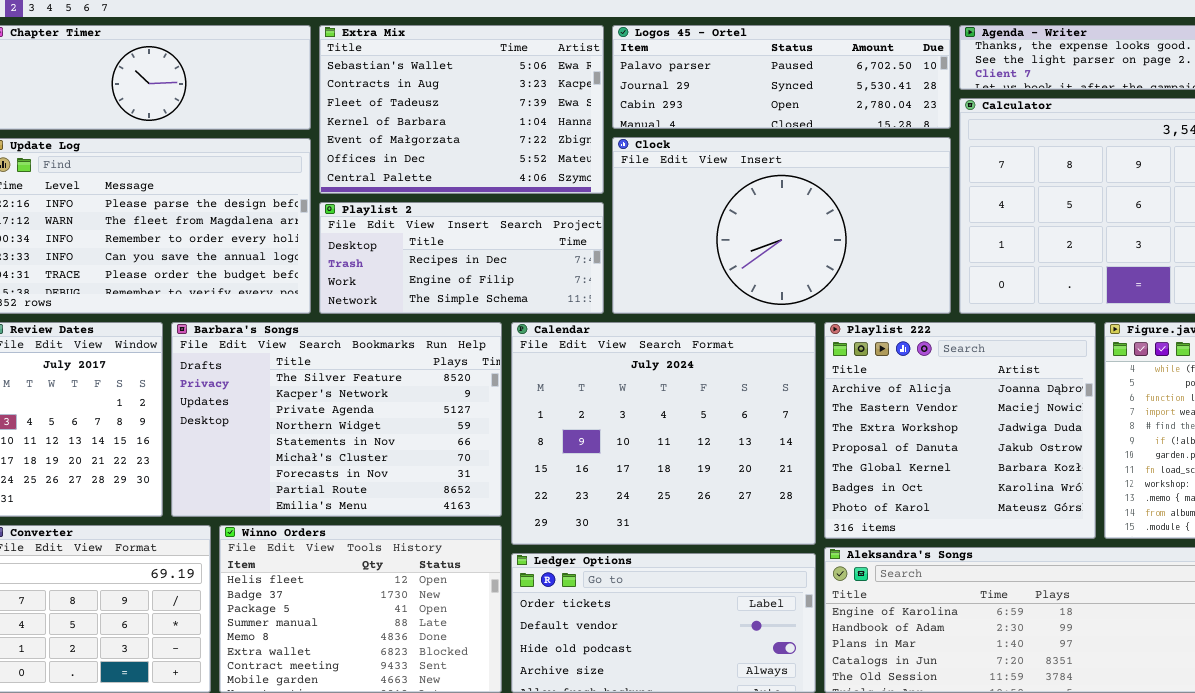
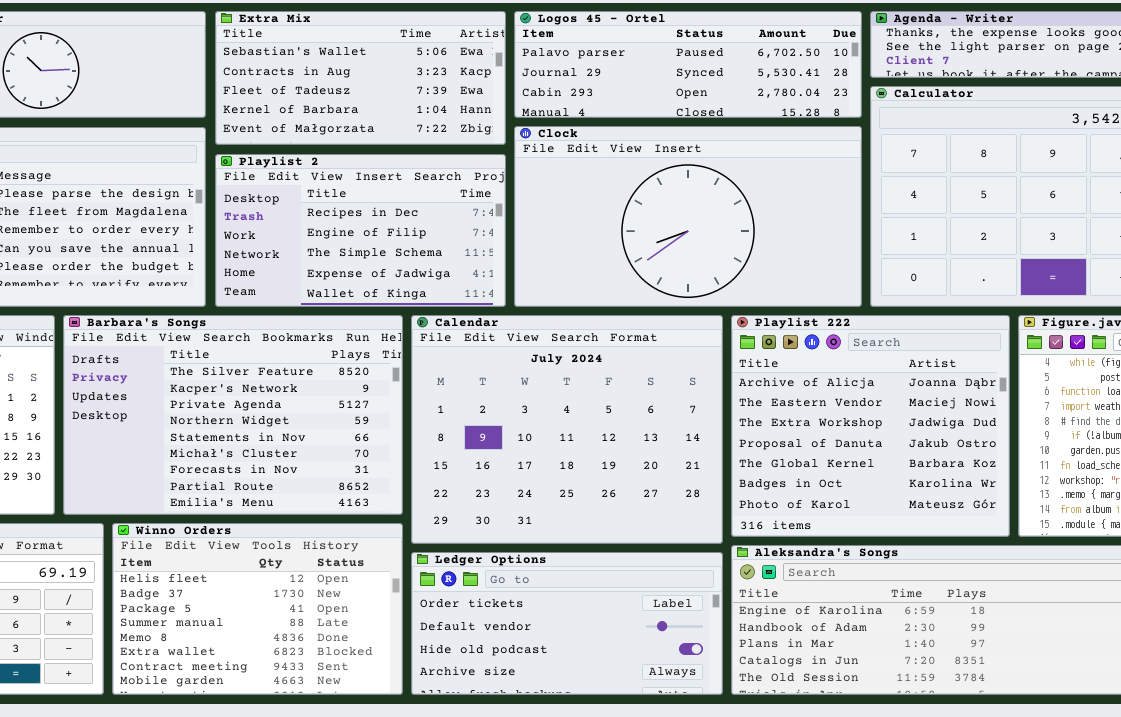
Extra Mix: [319,25,604,194] -> [215,11,506,145], resized
Playlist 2: [319,202,604,314] -> [215,154,506,307], resized

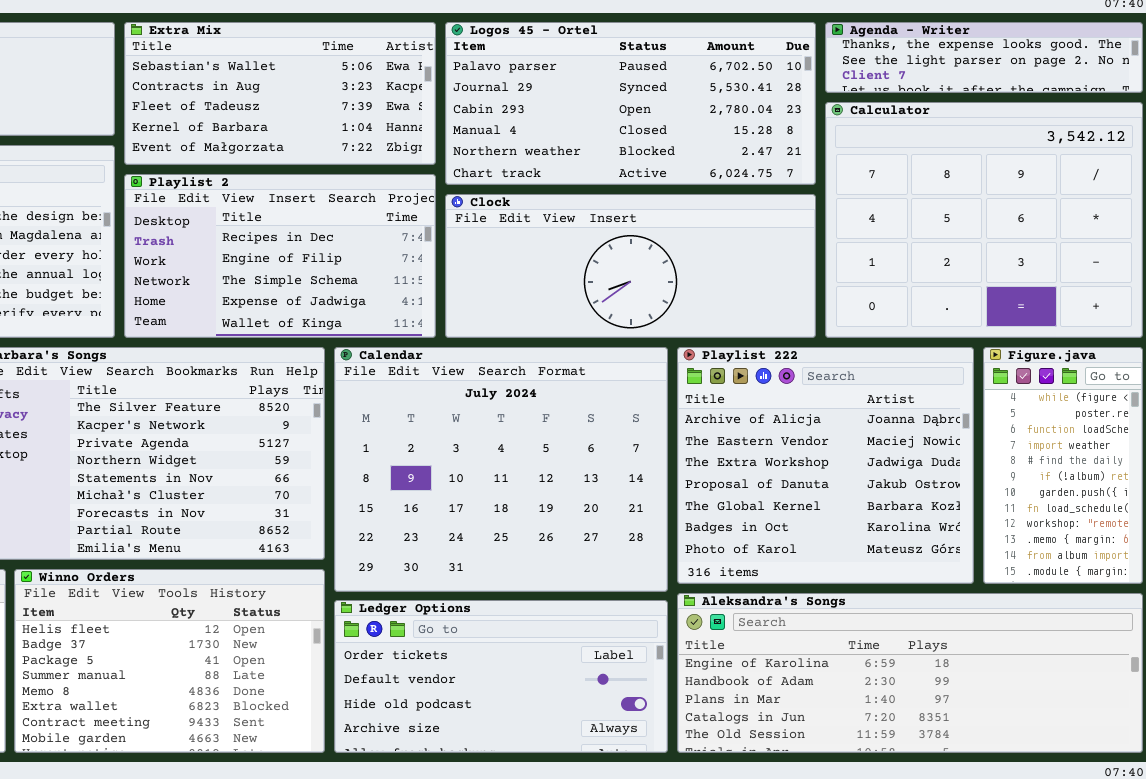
Logos 45 - Ortel: [514,11,862,118] -> [445,22,816,185], resized
Clock: [514,126,862,307] -> [445,194,816,338], resized

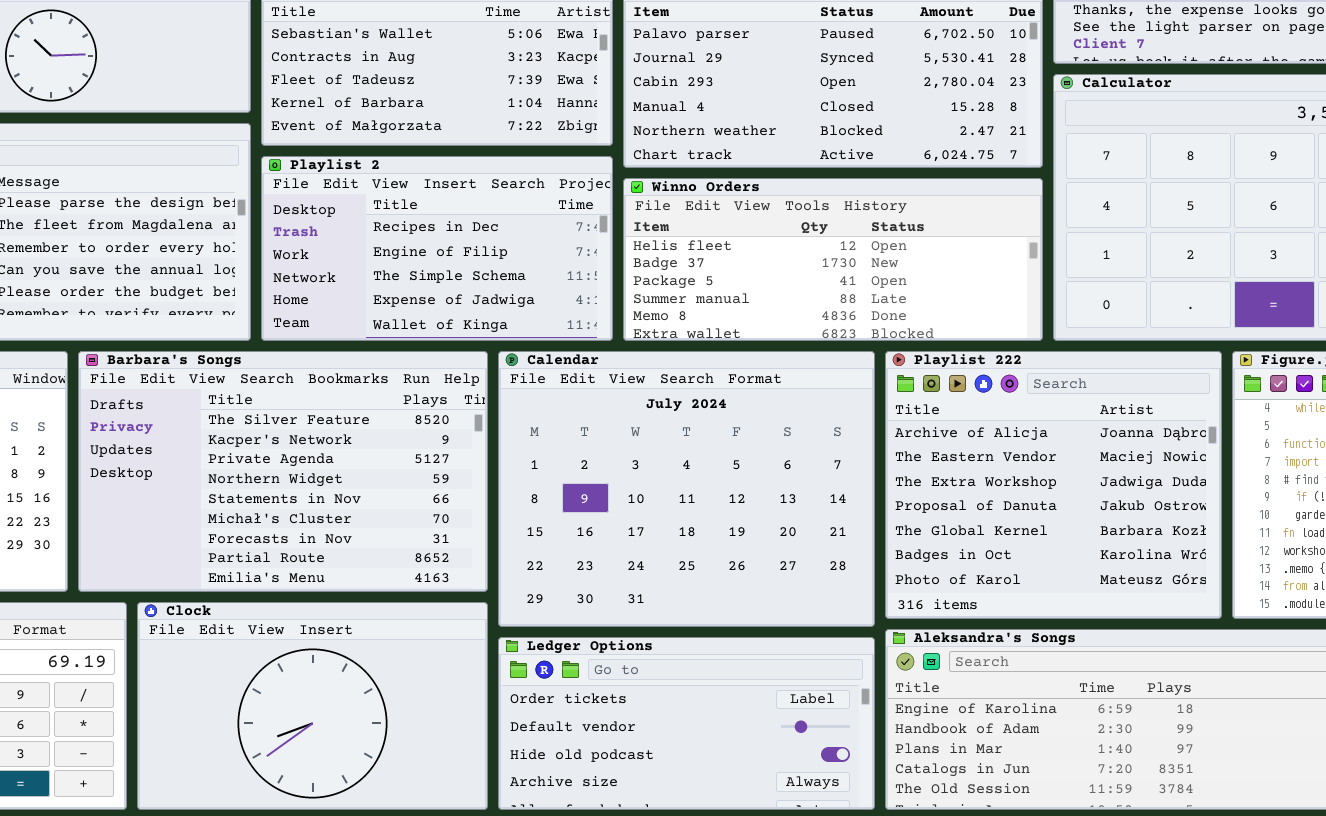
Clock: [445,194,816,338] -> [137,602,488,810], moved, resized
Winno Orders: [14,569,325,753] -> [623,178,1043,341], moved, resized

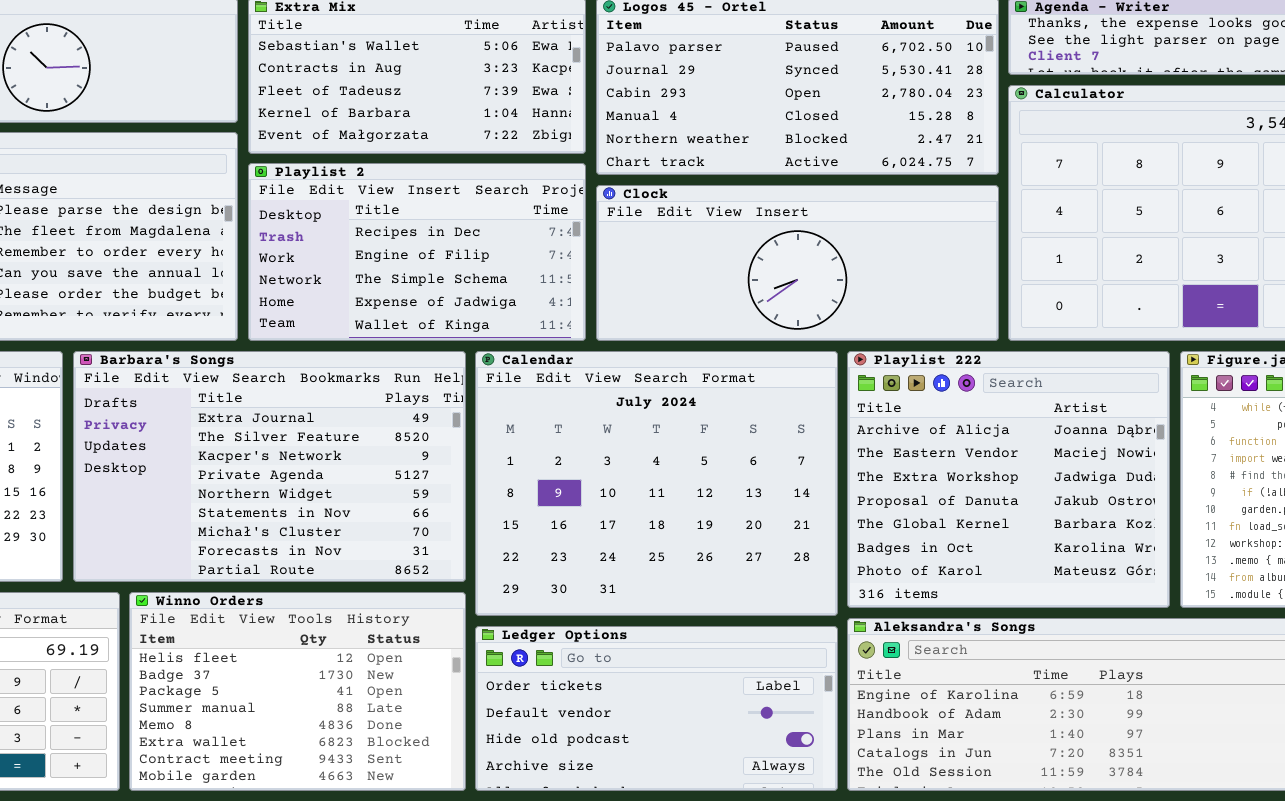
Winno Orders: [623,178,1043,341] -> [129,592,466,791], moved, resized
Barbara's Songs: [78,351,488,592] -> [73,351,466,582], scrolled up 1 row
Clock: [137,602,488,810] -> [596,185,999,341], moved, resized

